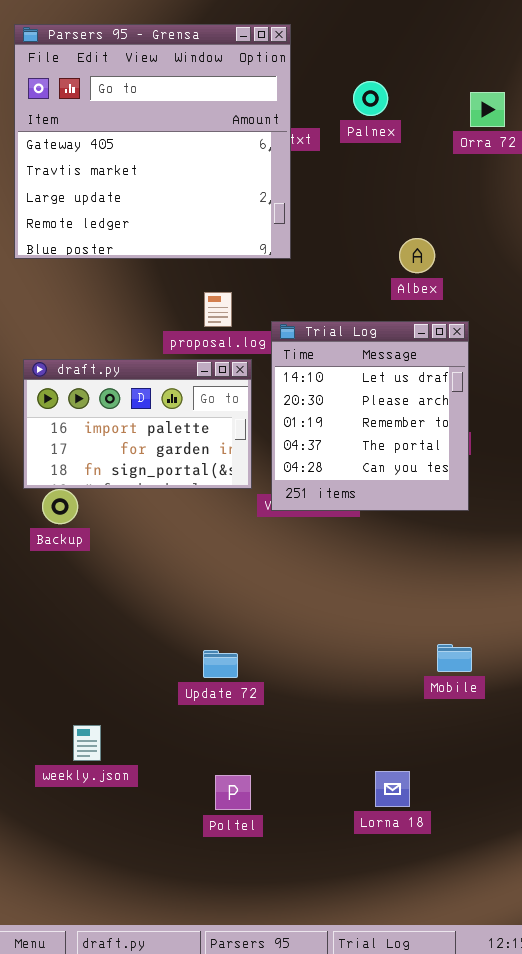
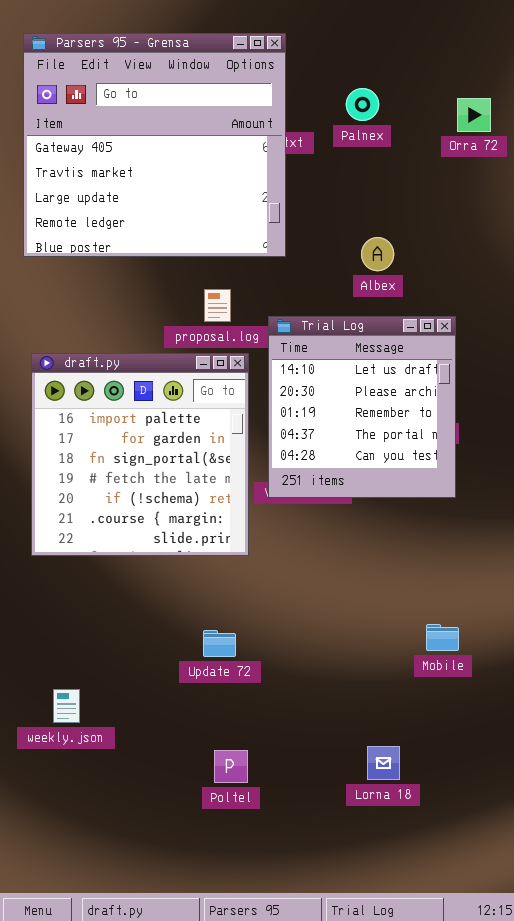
Albex: [399,238,435,273] -> [361,237,394,271], moved
draft.py: [23,359,252,489] -> [31,353,249,556], resized
weekly.json: [73,725,101,761] -> [53,689,80,723], moved

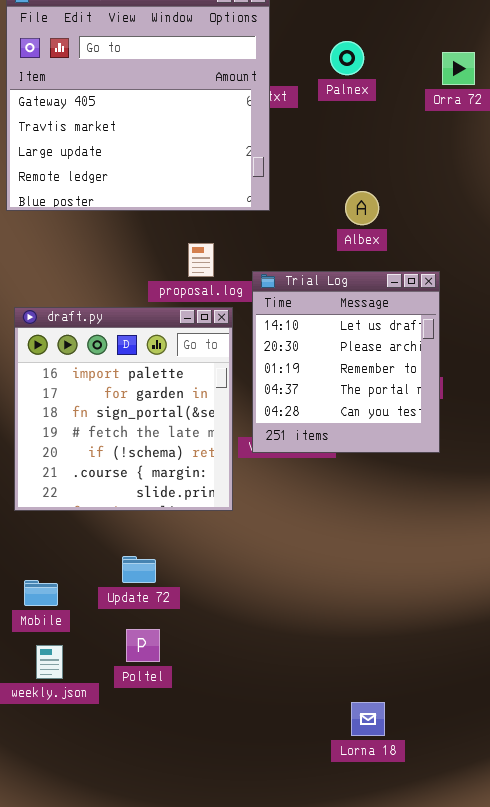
Mobile: [426,624,459,651] -> [24,580,58,606], moved
Update 72: [203,630,236,657] -> [122,556,156,583], moved
Poltel: [214,750,248,783] -> [126,629,160,662], moved

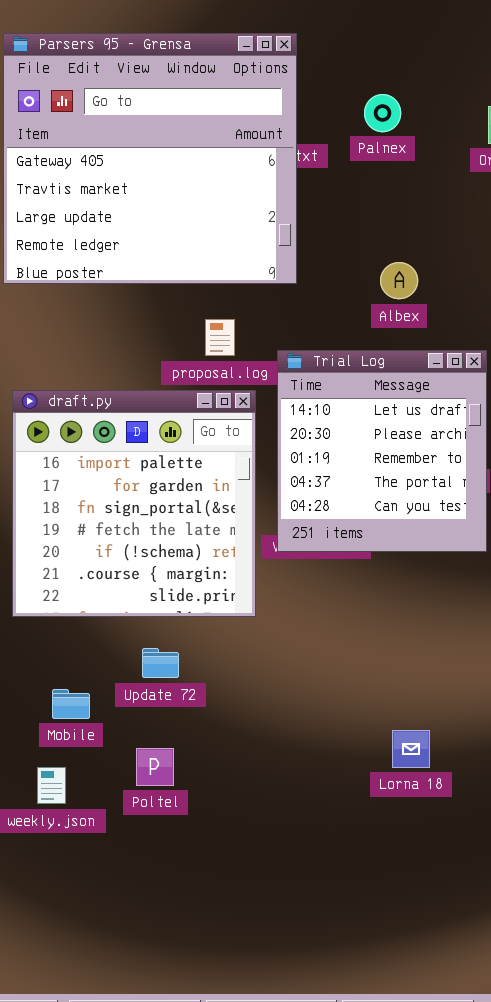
Update 72: [122,556,156,583] -> [142,648,179,678], moved
Mobile: [24,580,58,606] -> [52,689,90,719], moved
Lorna 18: [351,702,385,736] -> [392,730,430,768], moved

